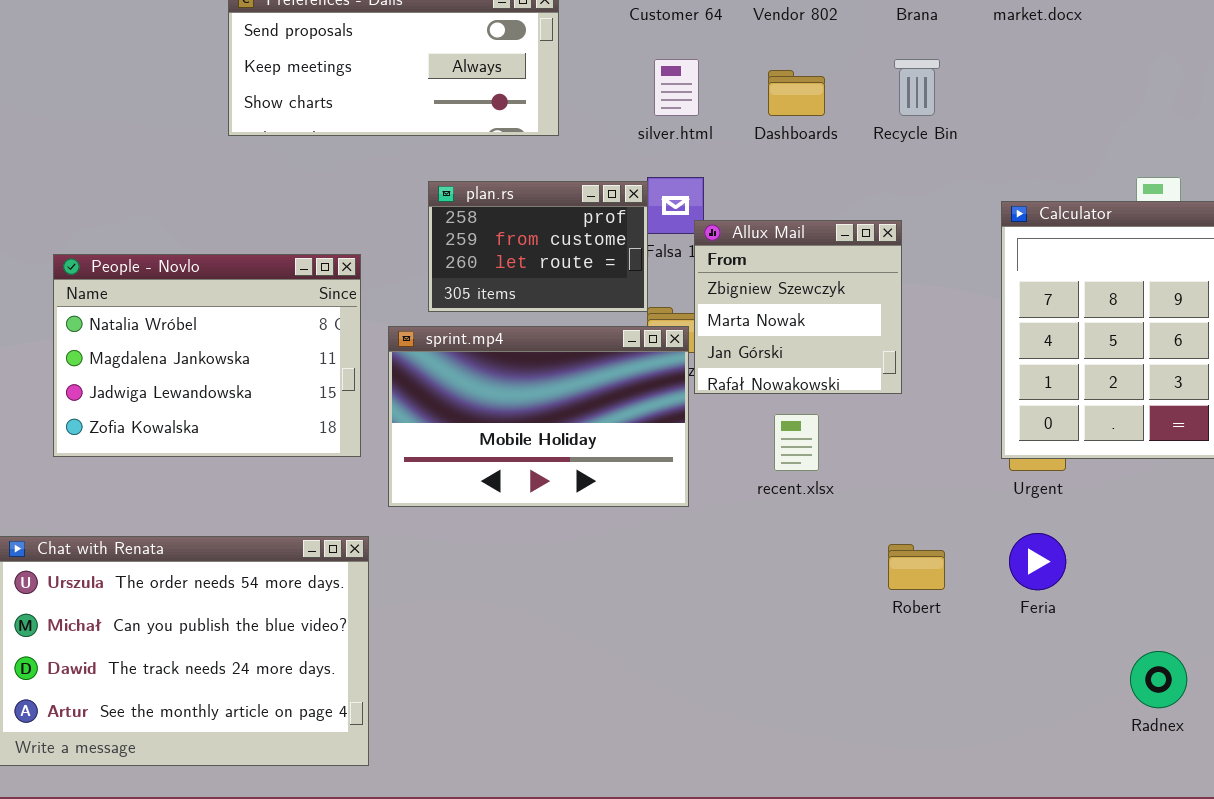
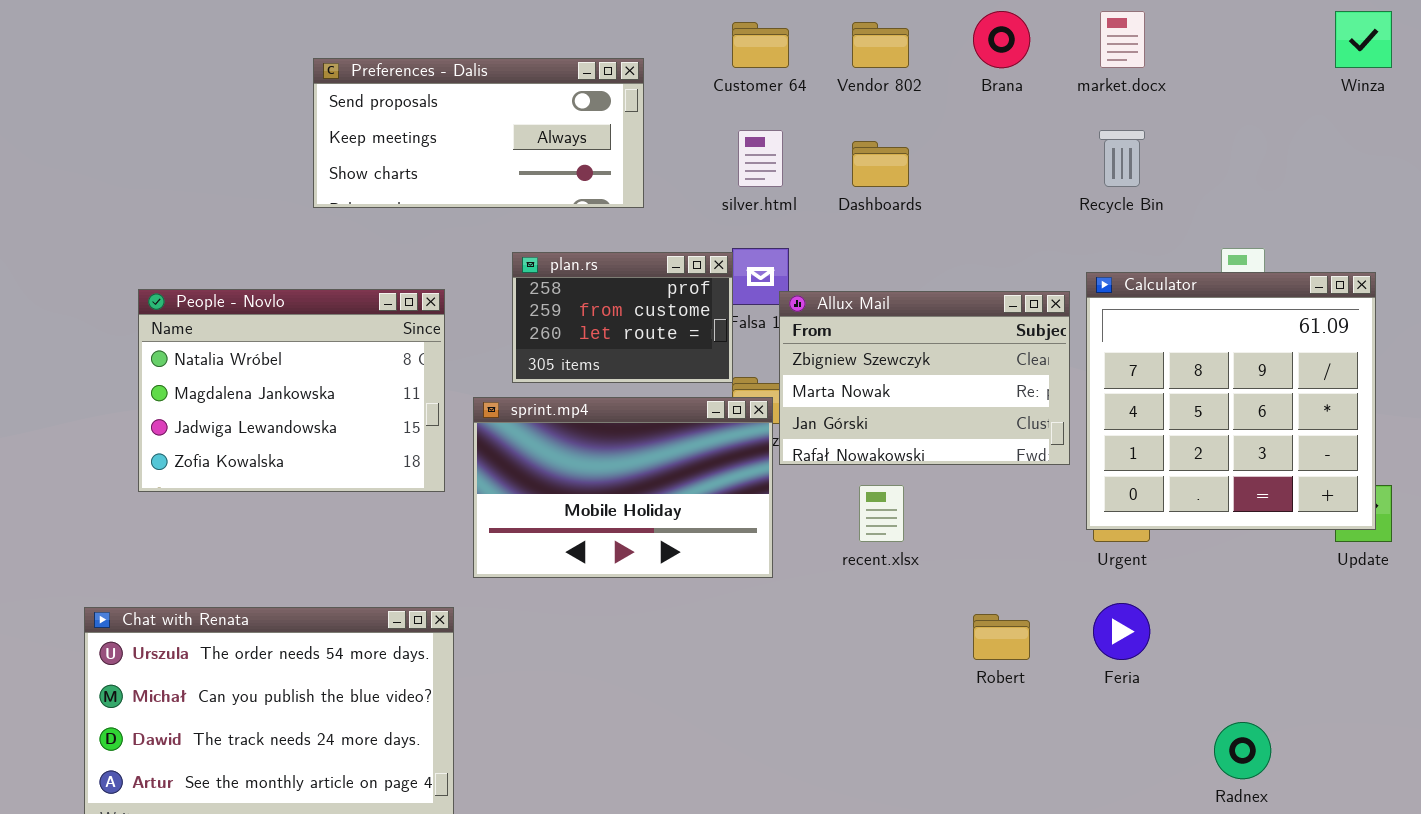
Recycle Bin: [894,59,940,116] -> [1099,130,1145,187], moved
Allux Mail: [694,220,902,394] -> [779,291,1070,465], resized
People - Novlo: [53,254,361,457] -> [138,289,445,492], moved

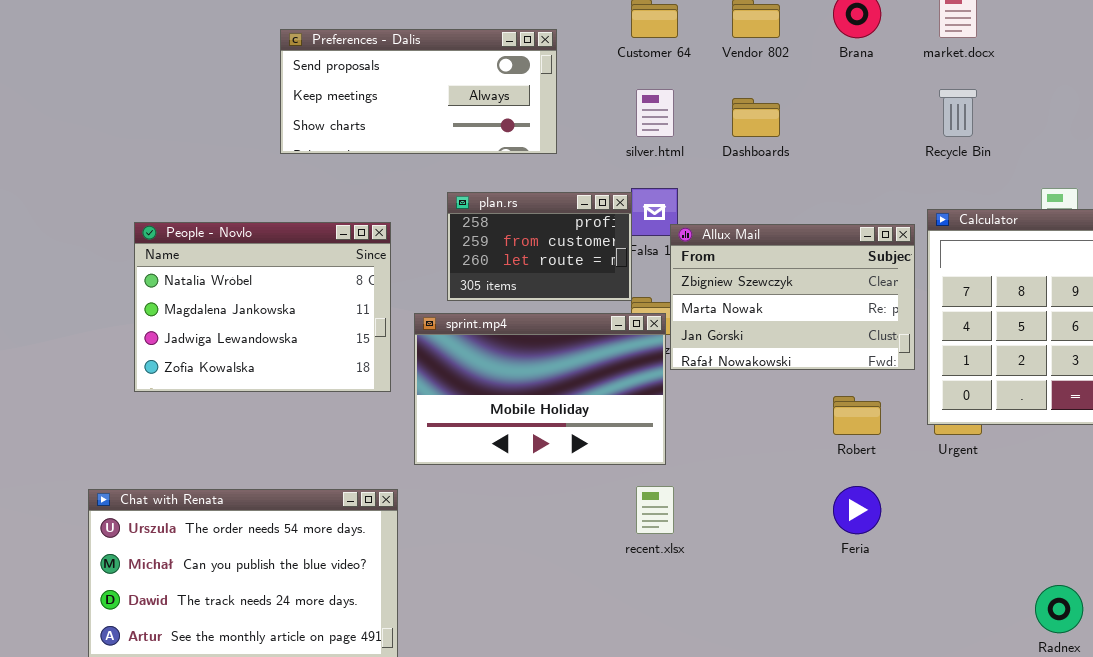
recent.xlsx: [859,485,904,542] -> [636,486,674,534], moved
Feria: [1093,603,1150,660] -> [833,486,881,534], moved
Robert: [973,614,1030,660] -> [833,396,881,435], moved

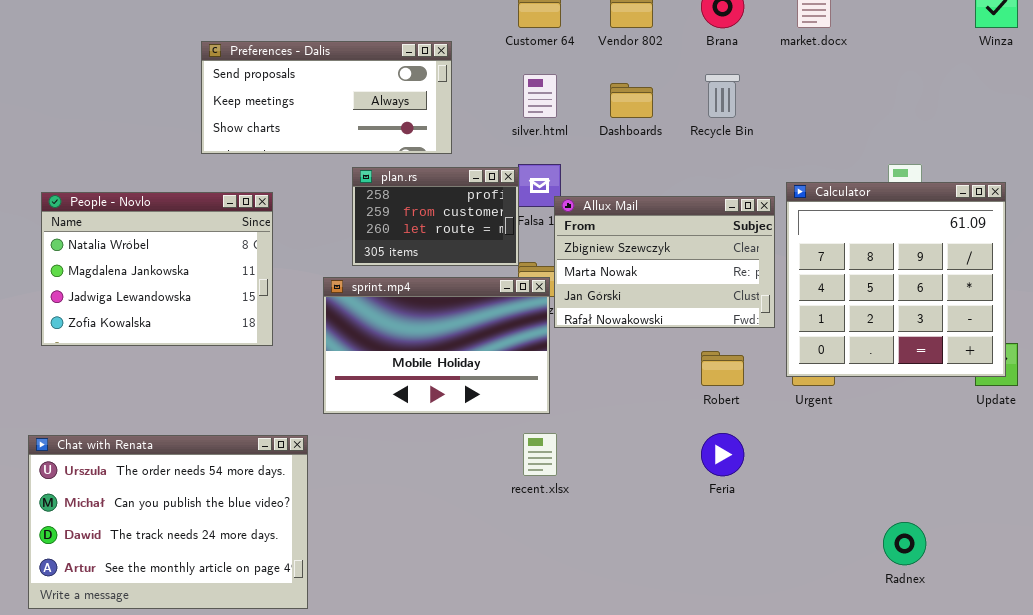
Preferences - Dalis: [280,29,557,154] -> [201,41,452,154], moved
Recycle Bin: [939,89,977,137] -> [705,74,740,118], moved
People - Novlo: [134,222,391,392] -> [41,192,273,346], moved

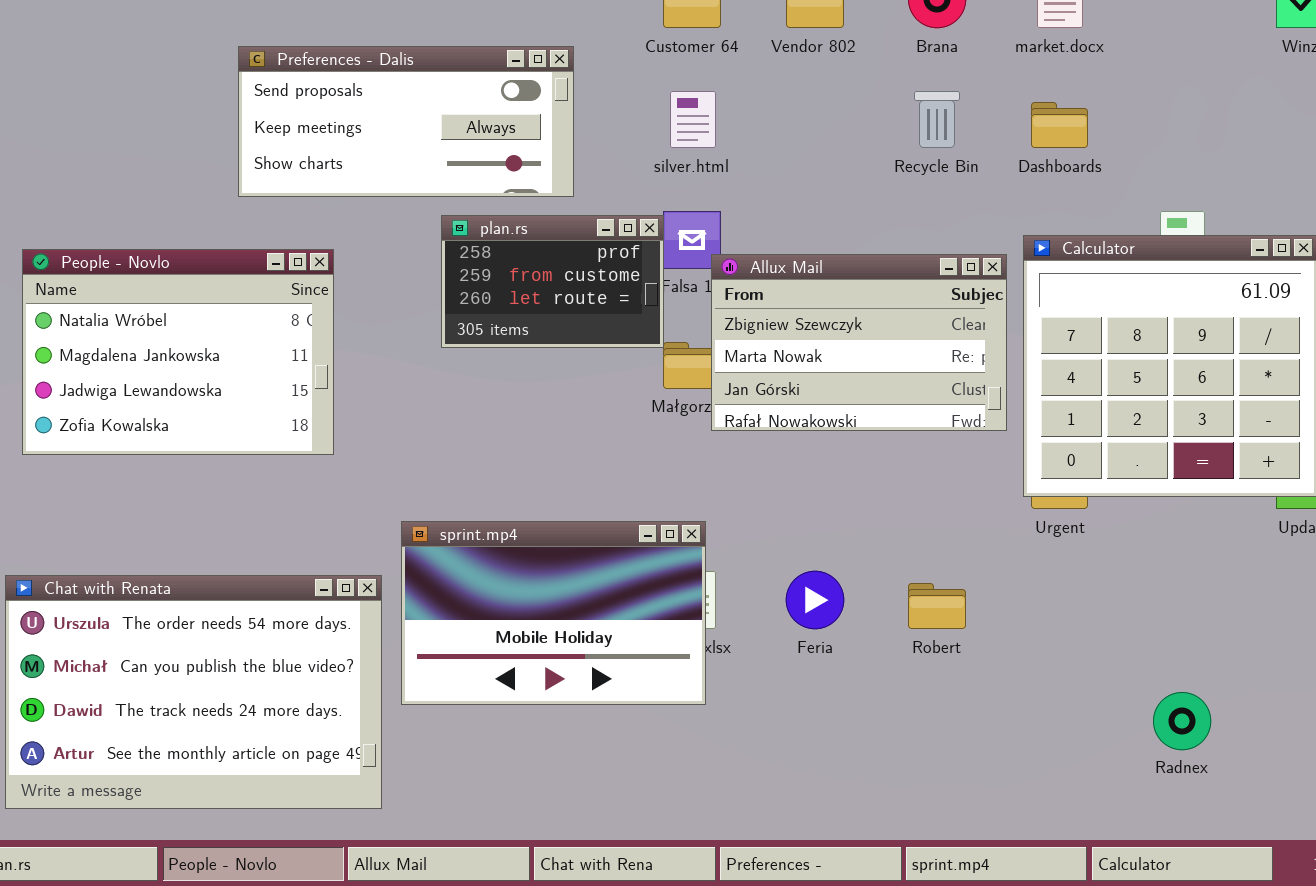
Dashboards: [610,83,653,118] -> [1031,102,1088,148], moved
sprint.mp4: [323,277,550,414] -> [401,521,706,705], moved
Robert: [701,351,744,386] -> [908,583,966,629], moved
Feria: [701,433,744,476] -> [786,571,844,629], moved

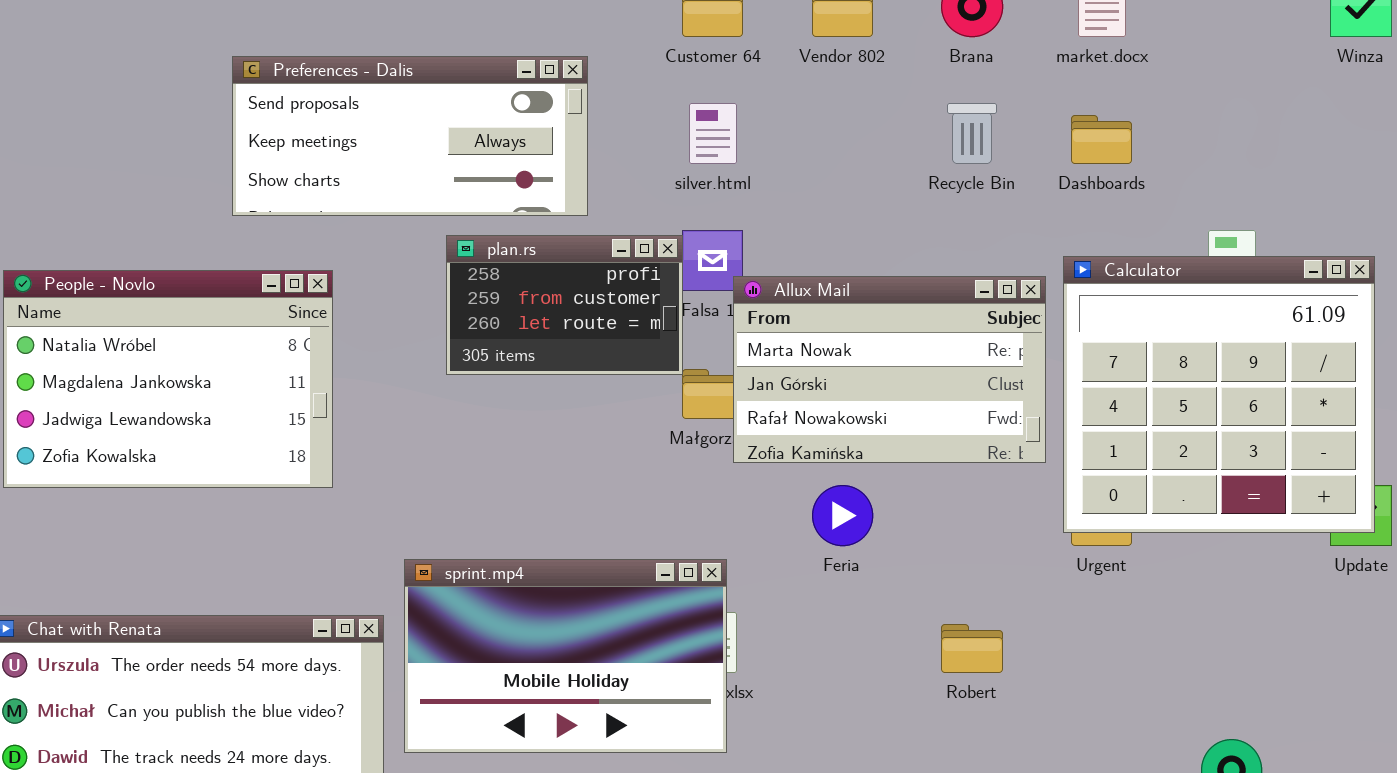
Allux Mail: [711,254,1007,431] -> [733,276,1046,463], scrolled down 1 row
Feria: [786,571,844,629] -> [812,485,873,546], moved

